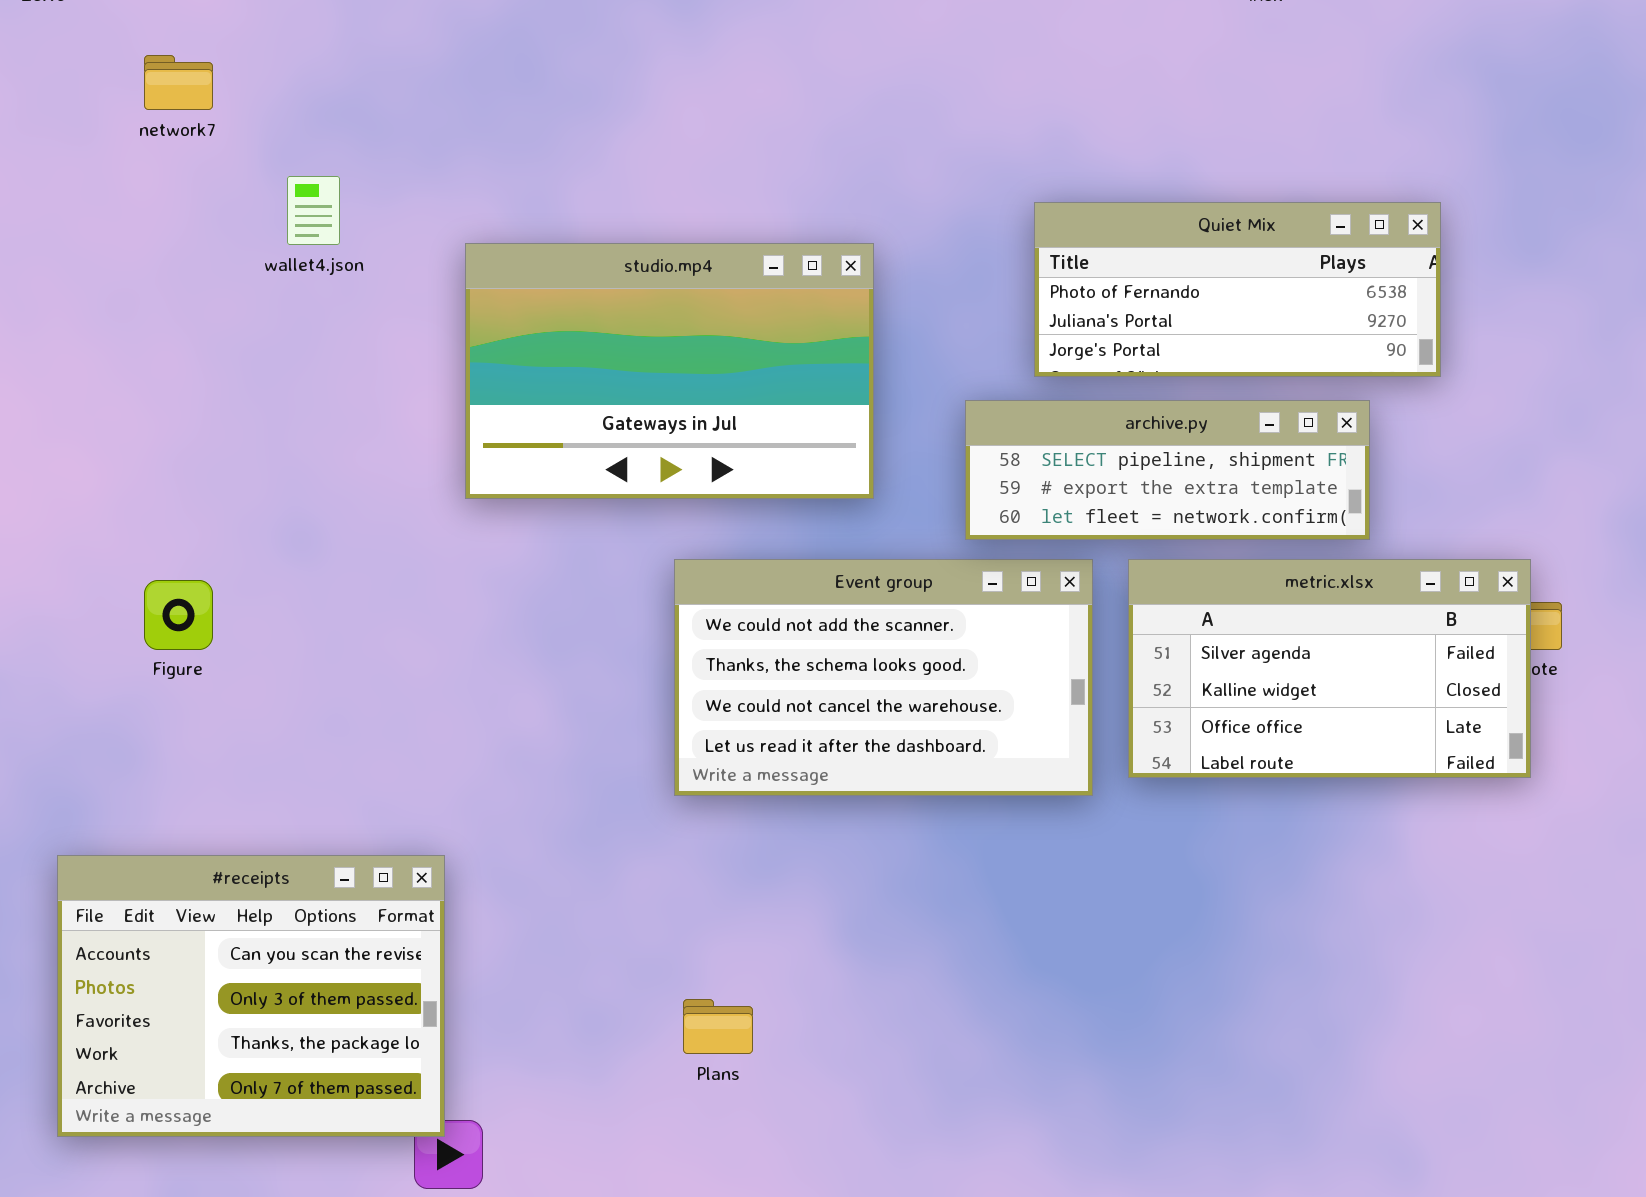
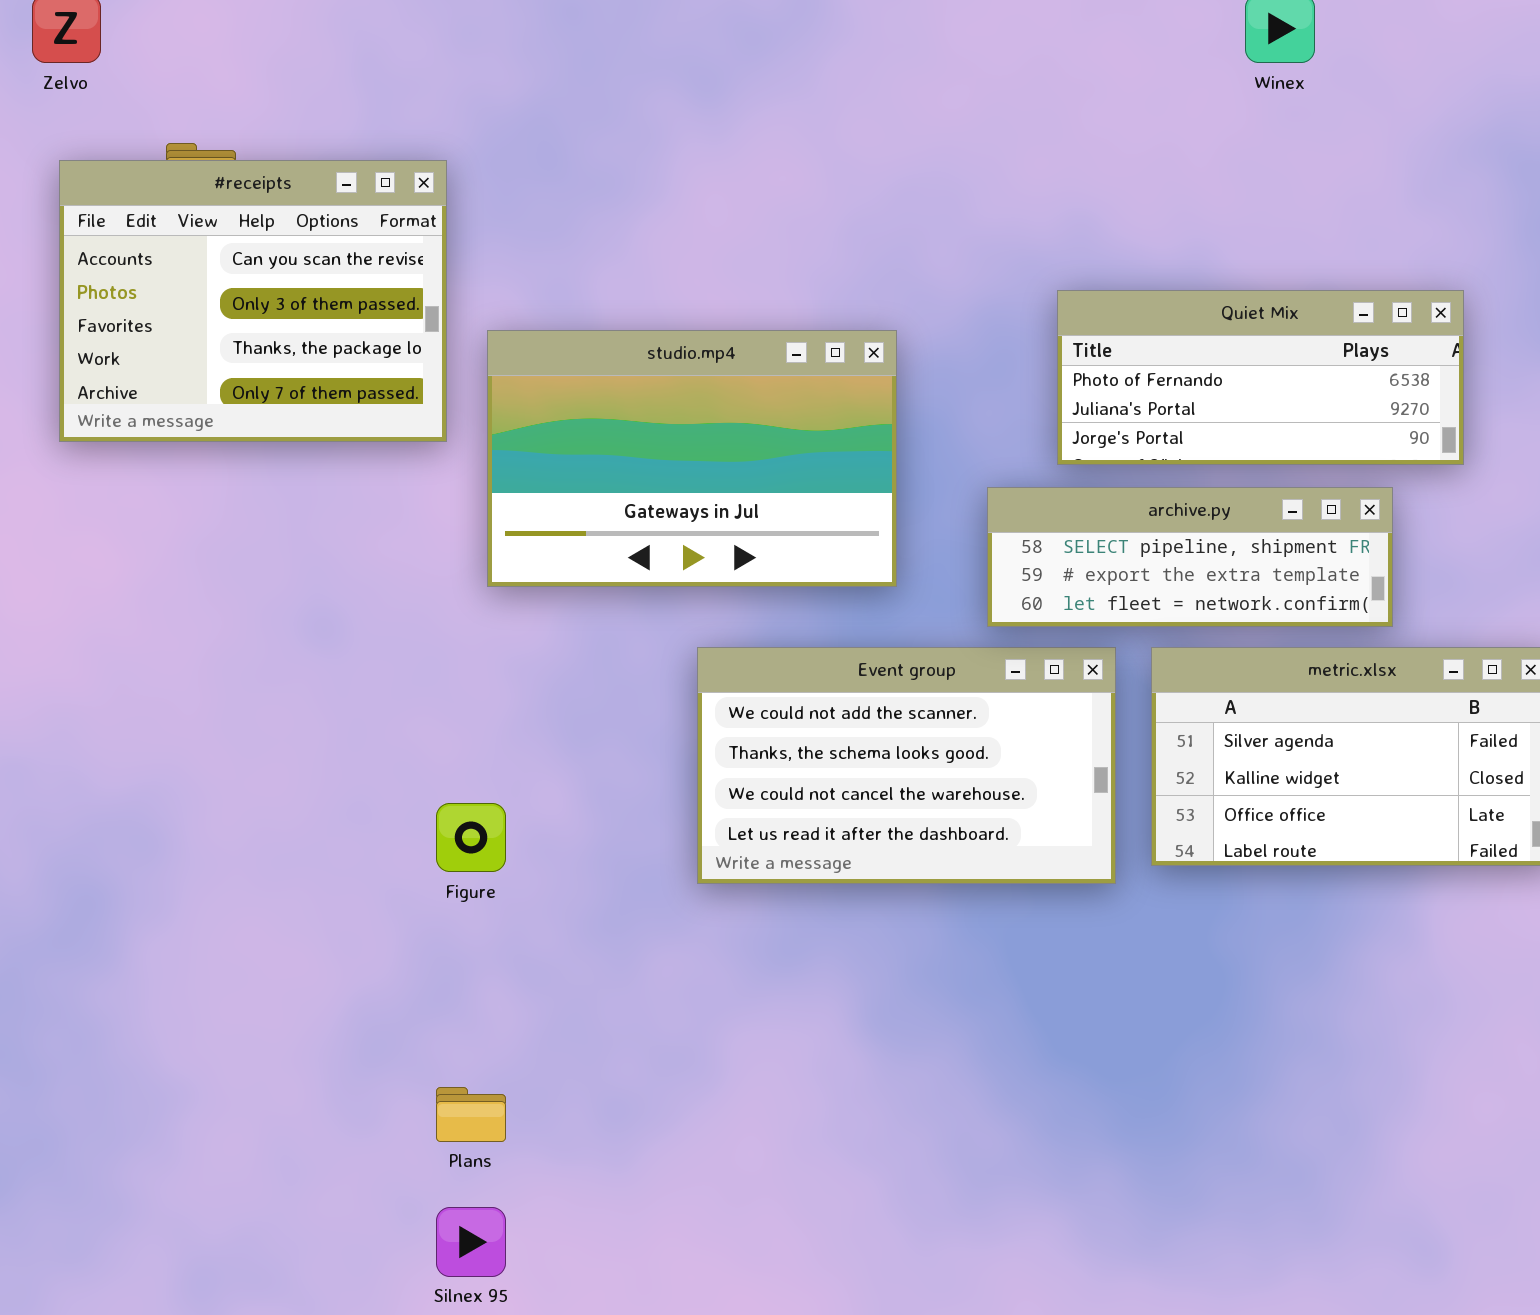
Figure: [144,580,213,650] -> [436,803,506,872], moved
#receipts: [57,855,445,1137] -> [59,160,447,442], moved
Plans: [683,999,753,1054] -> [436,1087,506,1142], moved

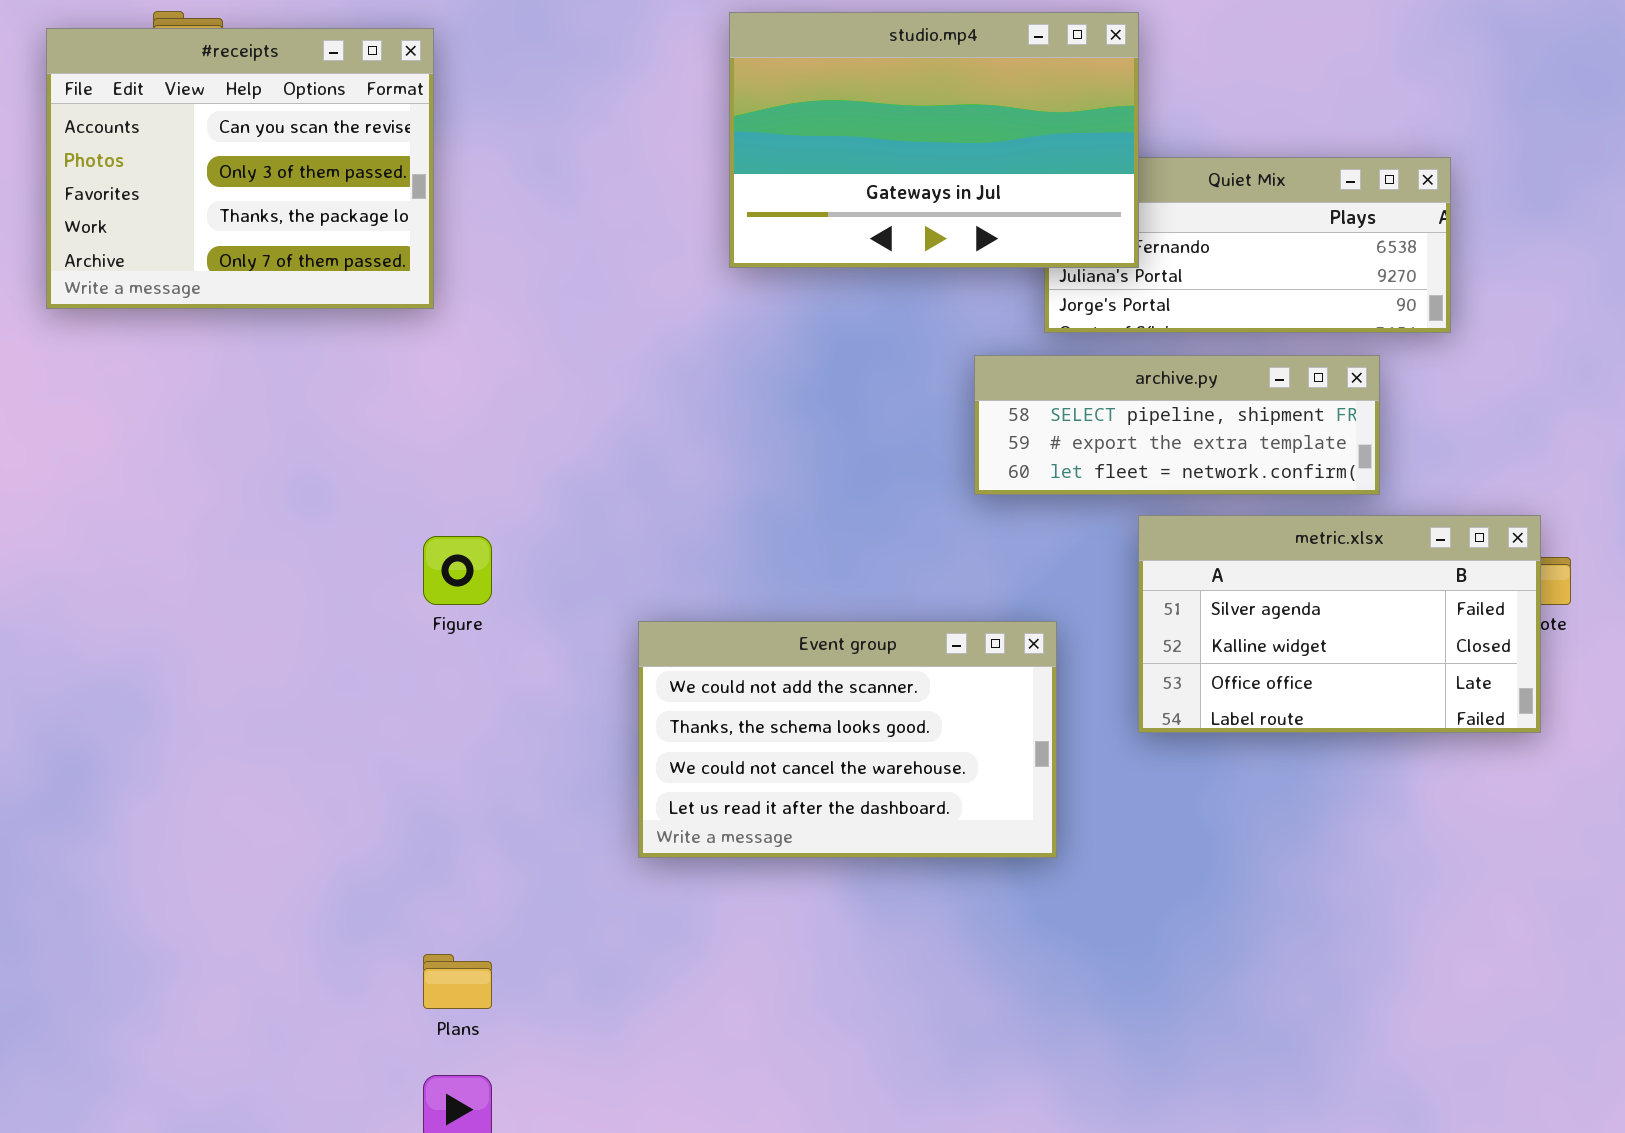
studio.mp4: [487,330,897,587] -> [729,12,1139,268], moved
Event group: [697,647,1116,884] -> [638,621,1057,858], moved
Figure: [436,803,506,872] -> [423,536,492,605], moved

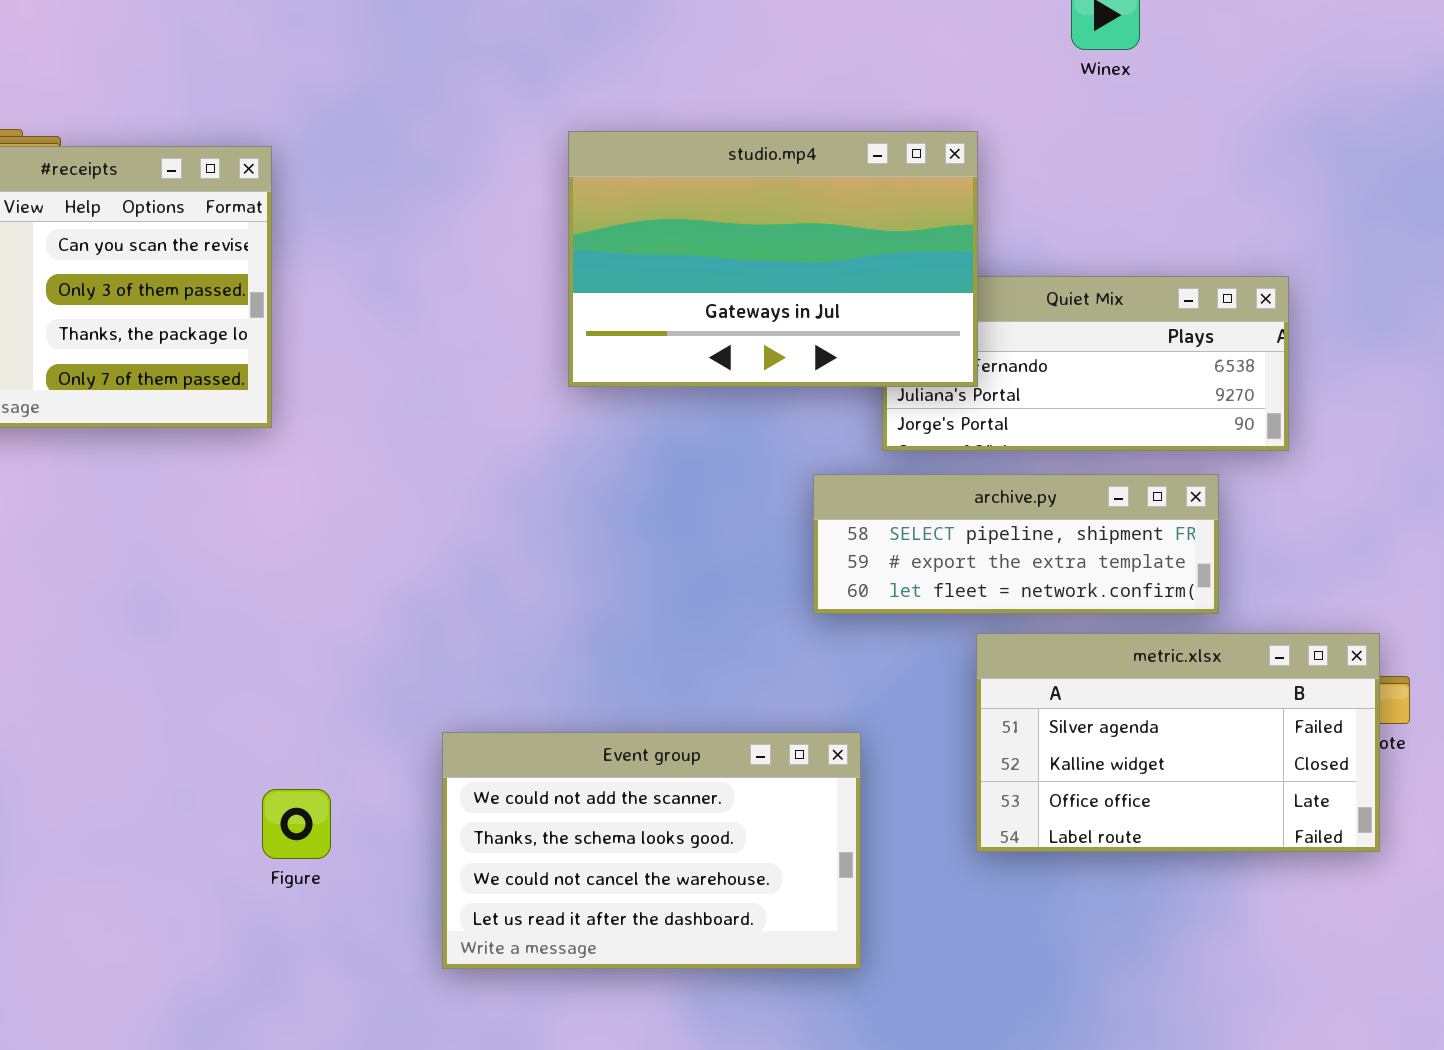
Figure: [423,536,492,605] -> [262,789,331,859], moved
Event group: [638,621,1057,858] -> [442,732,861,969], moved

